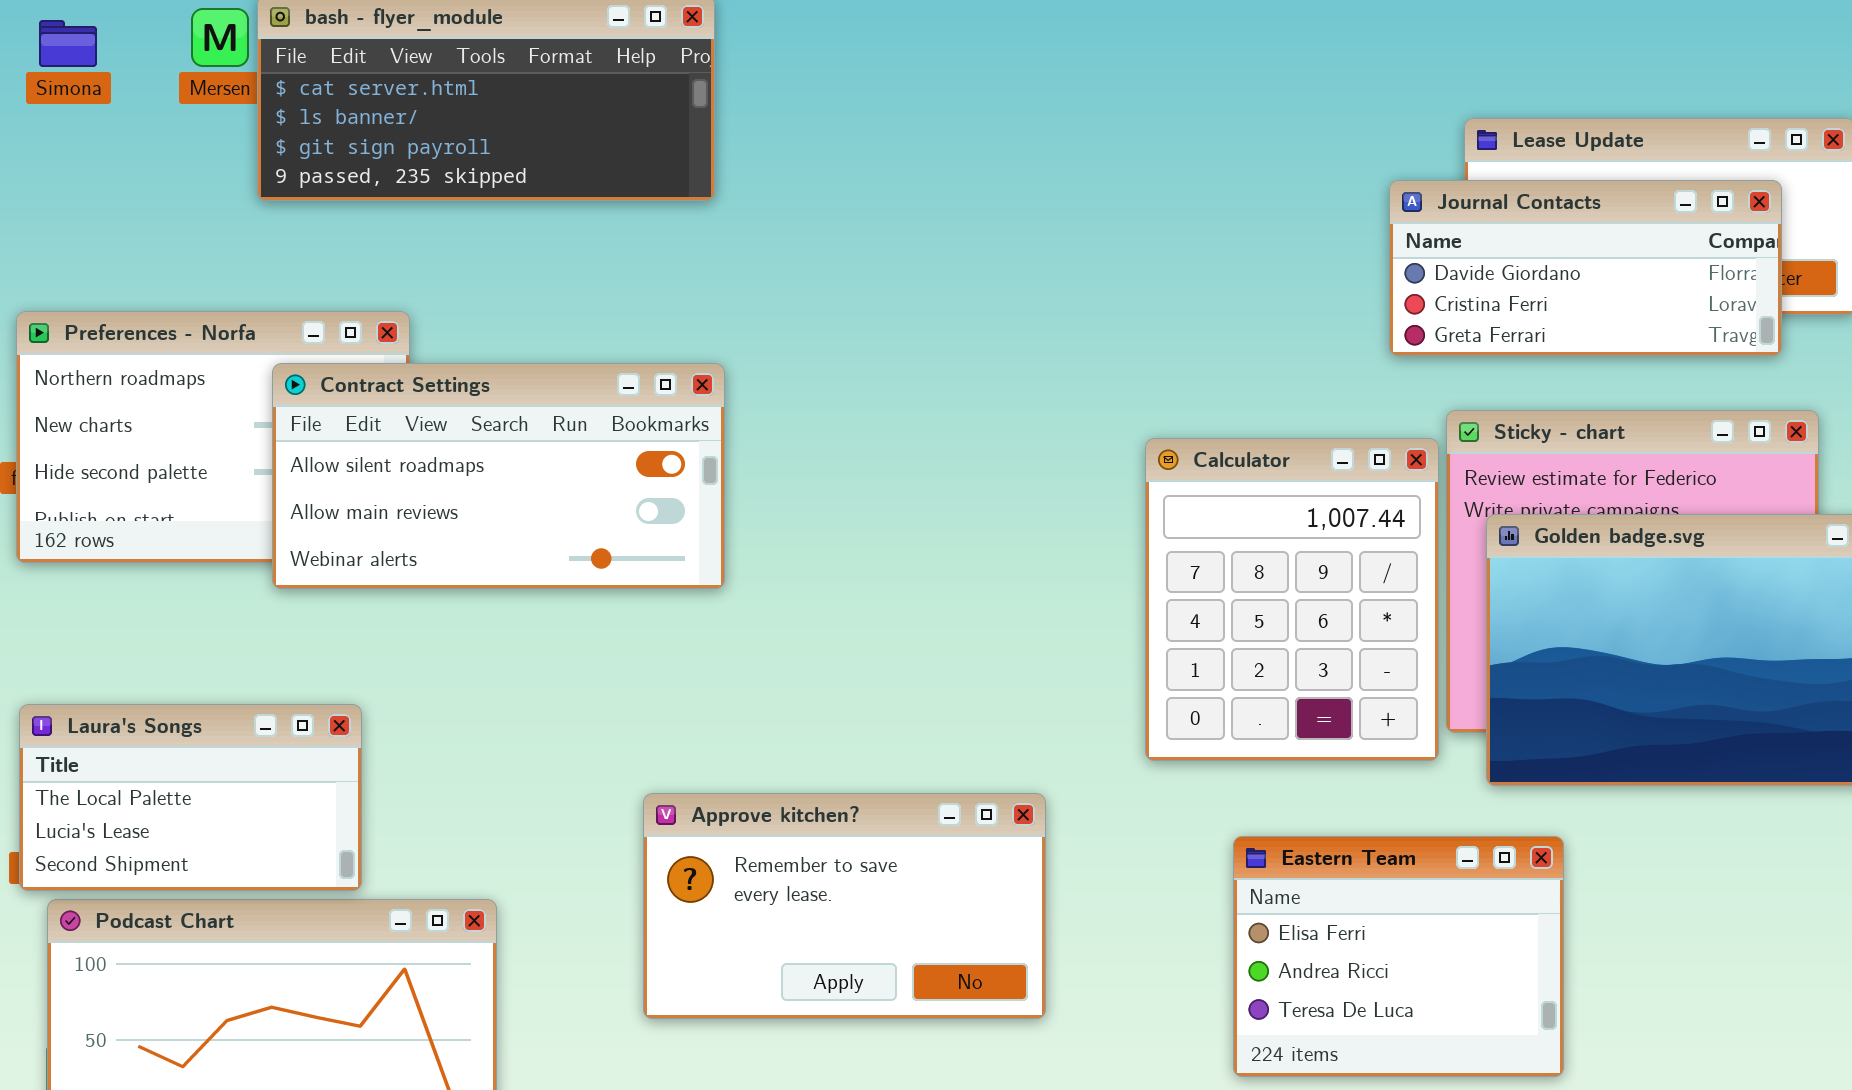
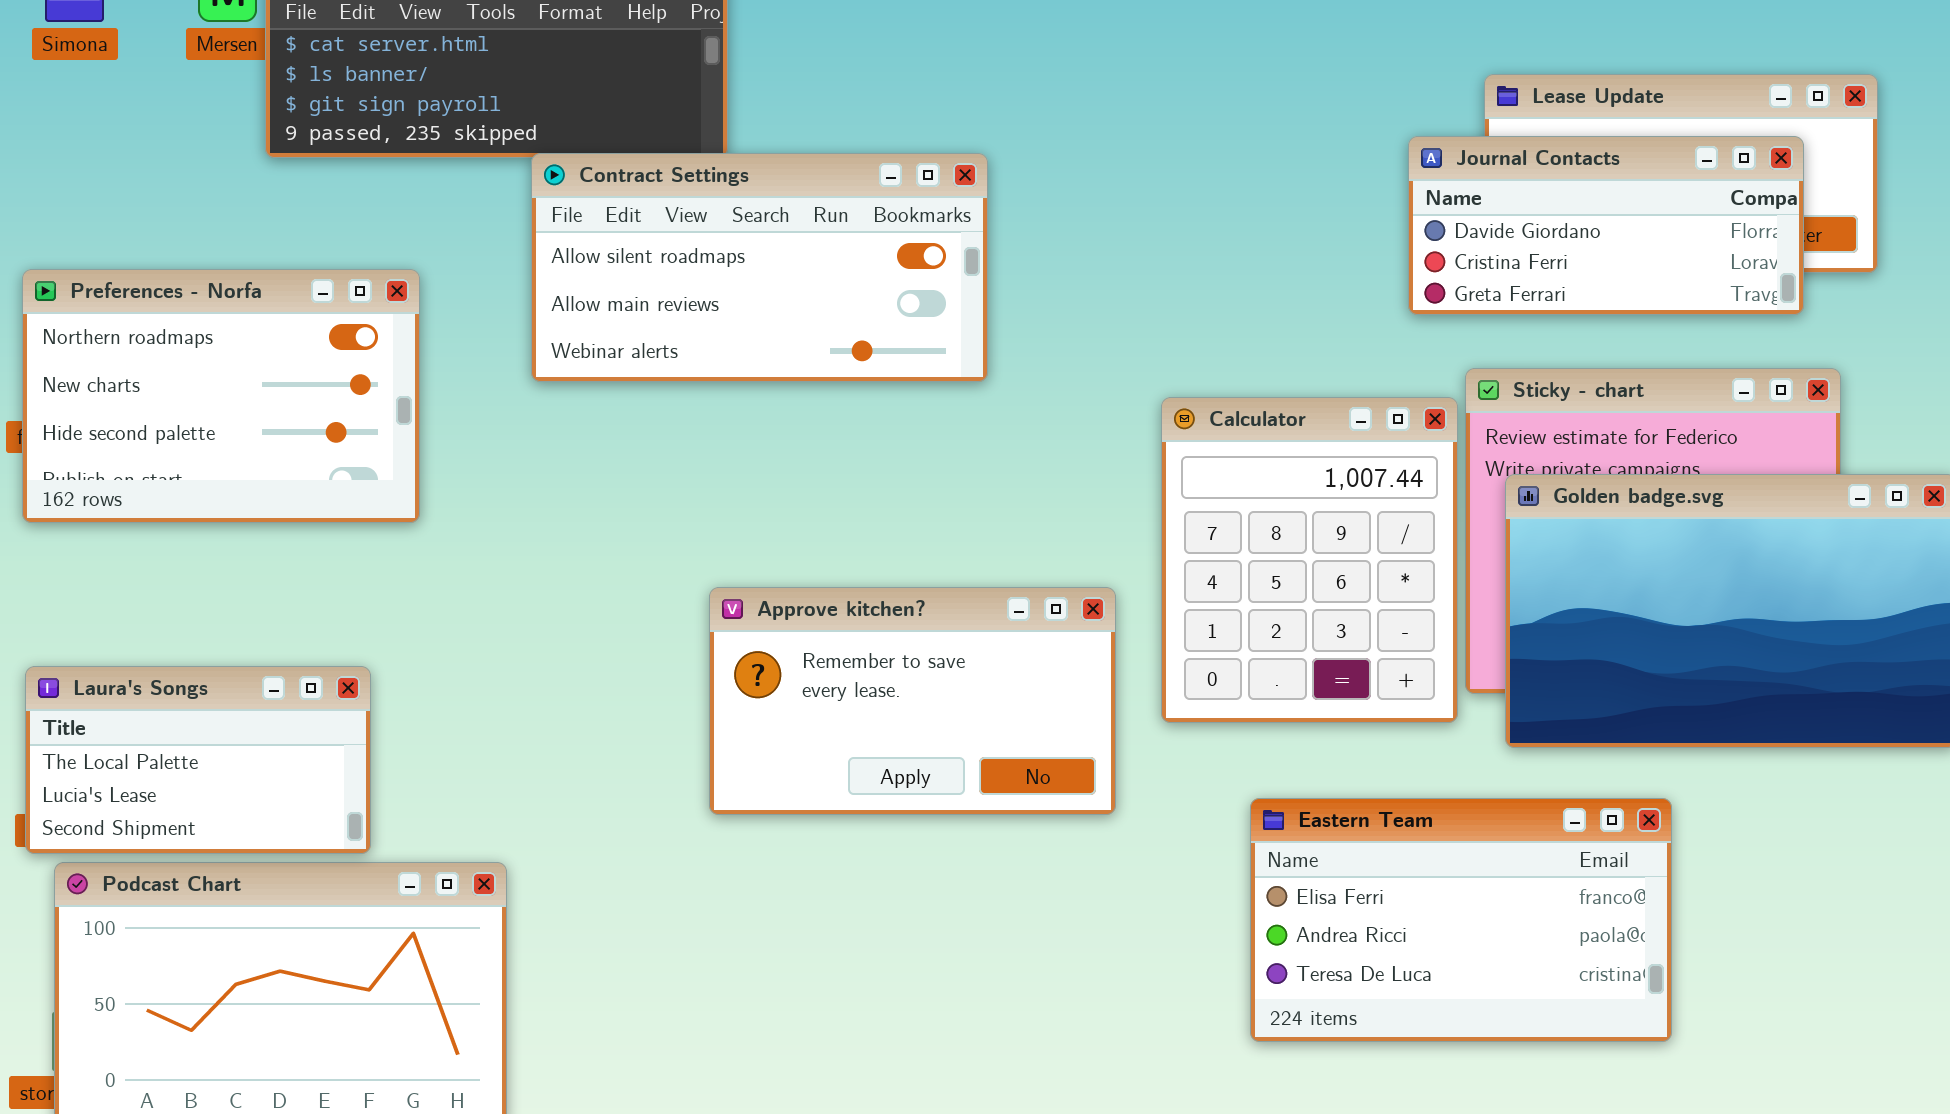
Contract Settings: [272,363,725,589] -> [531,153,988,382], moved
Approve kitchen?: [643,793,1046,1019] -> [709,587,1116,815], moved
Eastern Team: [1233,836,1564,1077] -> [1250,798,1672,1042], resized

